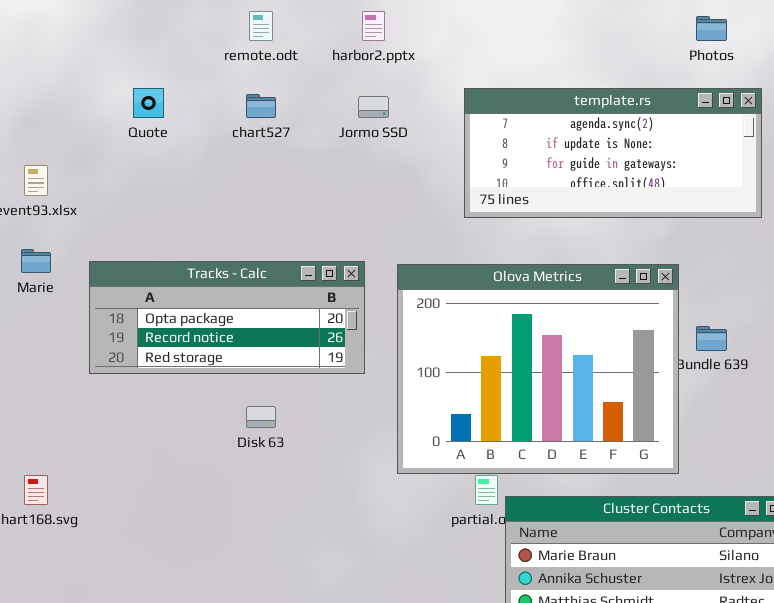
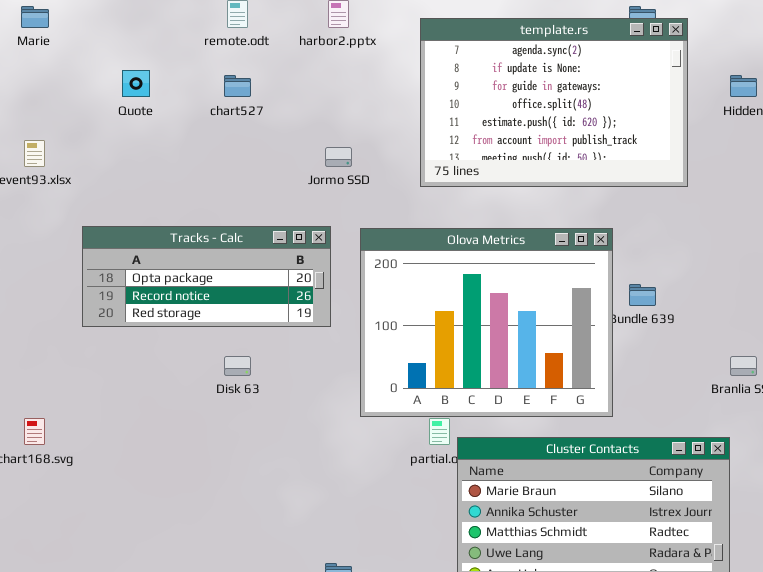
template.rs: [464,88,762,218] -> [420,18,688,187], resized
Jormo SSD: [358,96,389,118] -> [325,147,352,167], moved
Marie: [21,249,51,273] -> [21,6,49,28], moved

